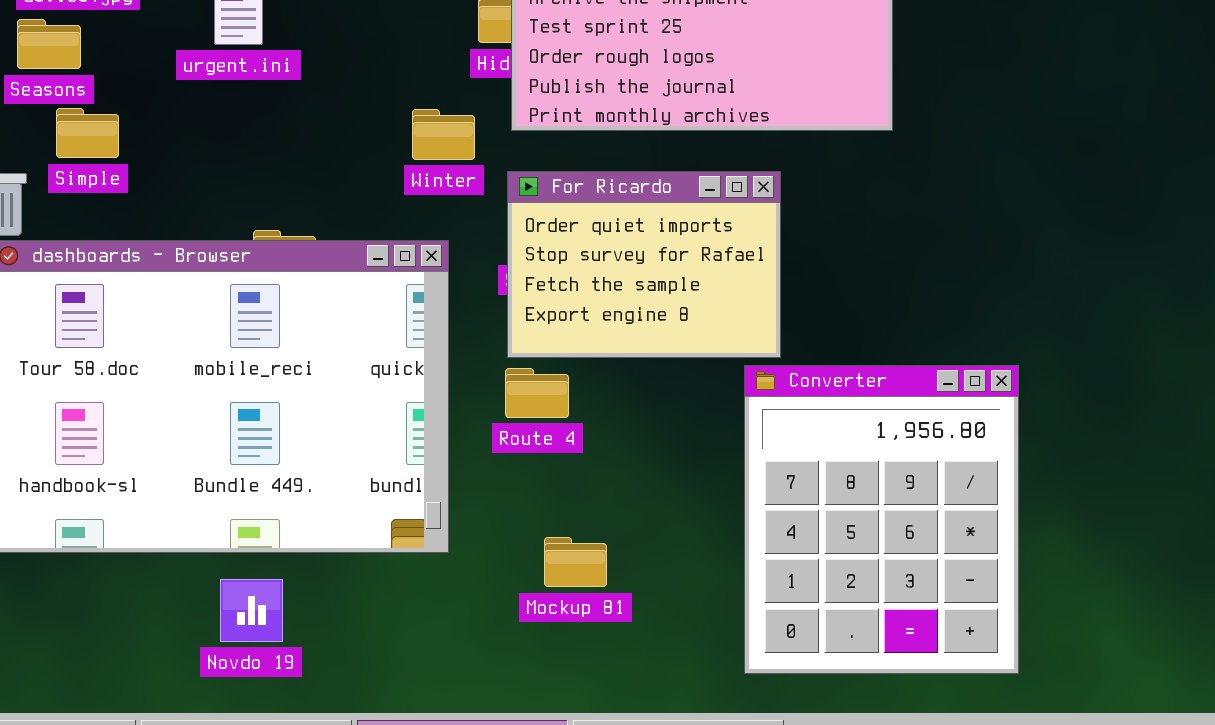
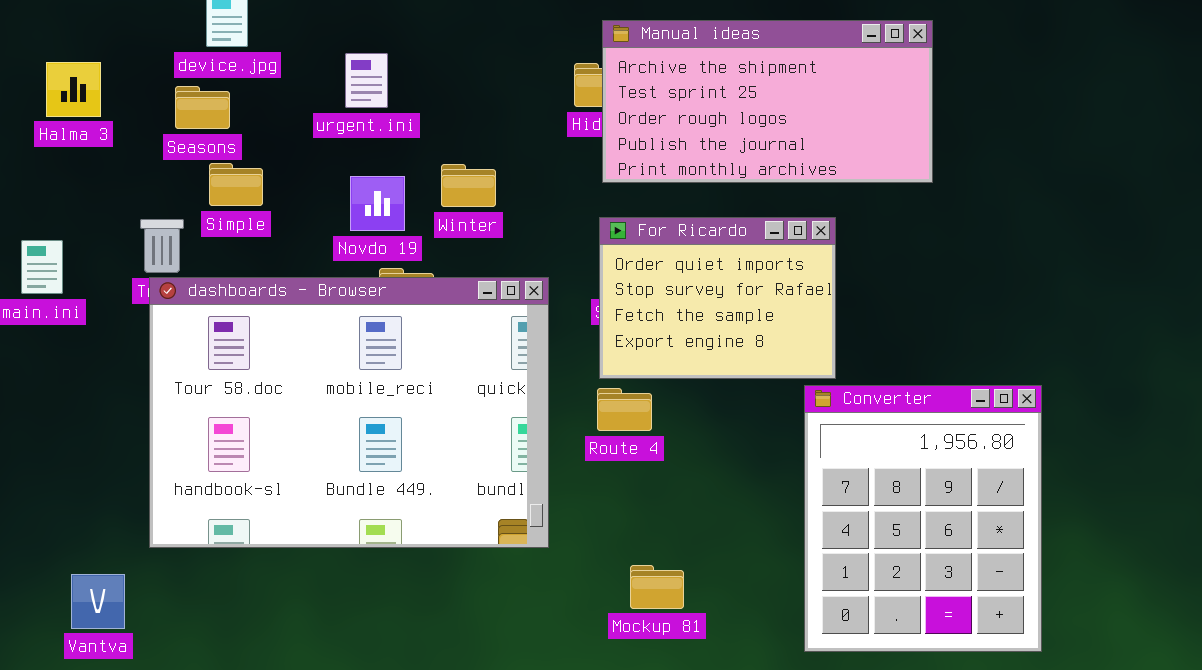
Winter: [412,109,475,160] -> [441,164,496,207], moved
Mockup 81: [544,537,607,587] -> [630,565,684,609], moved
Novdo 19: [220,579,283,642] -> [350,176,405,231], moved

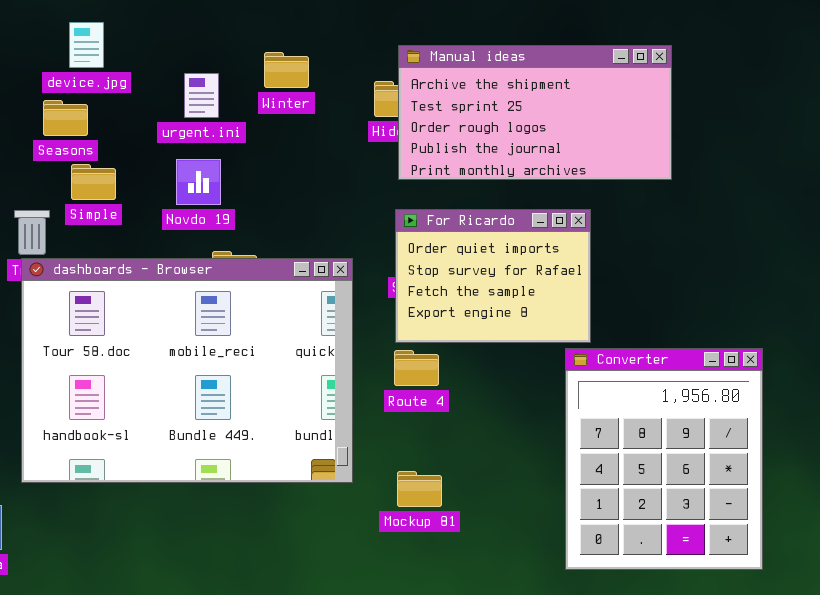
Winter: [441,164,496,207] -> [264,52,309,88], moved
Novdo 19: [350,176,405,231] -> [176,159,221,205], moved
Mockup 81: [630,565,684,609] -> [397,471,442,507], moved

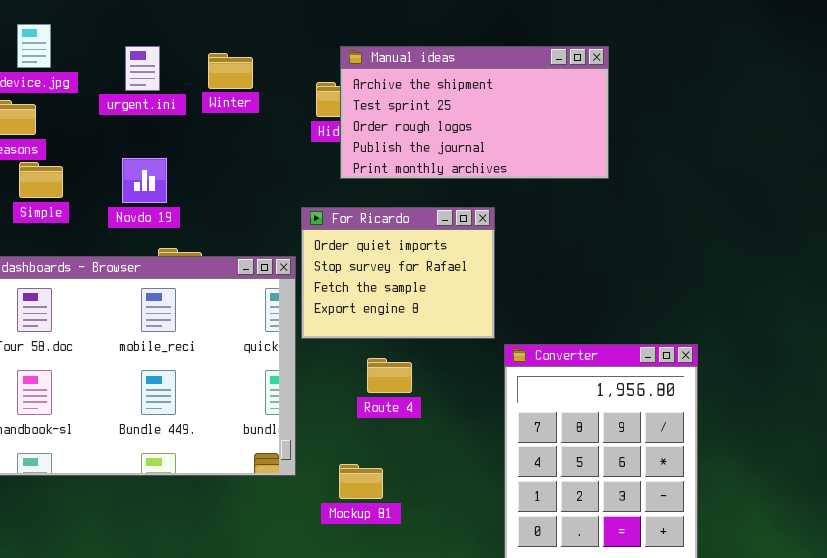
urgent.ini: [184,73,219,118] -> [125,46,160,91], moved
For Ricardo: [395,209,591,343] -> [301,207,495,339], moved
Route 4: [394,350,439,386] -> [367,358,412,393], moved

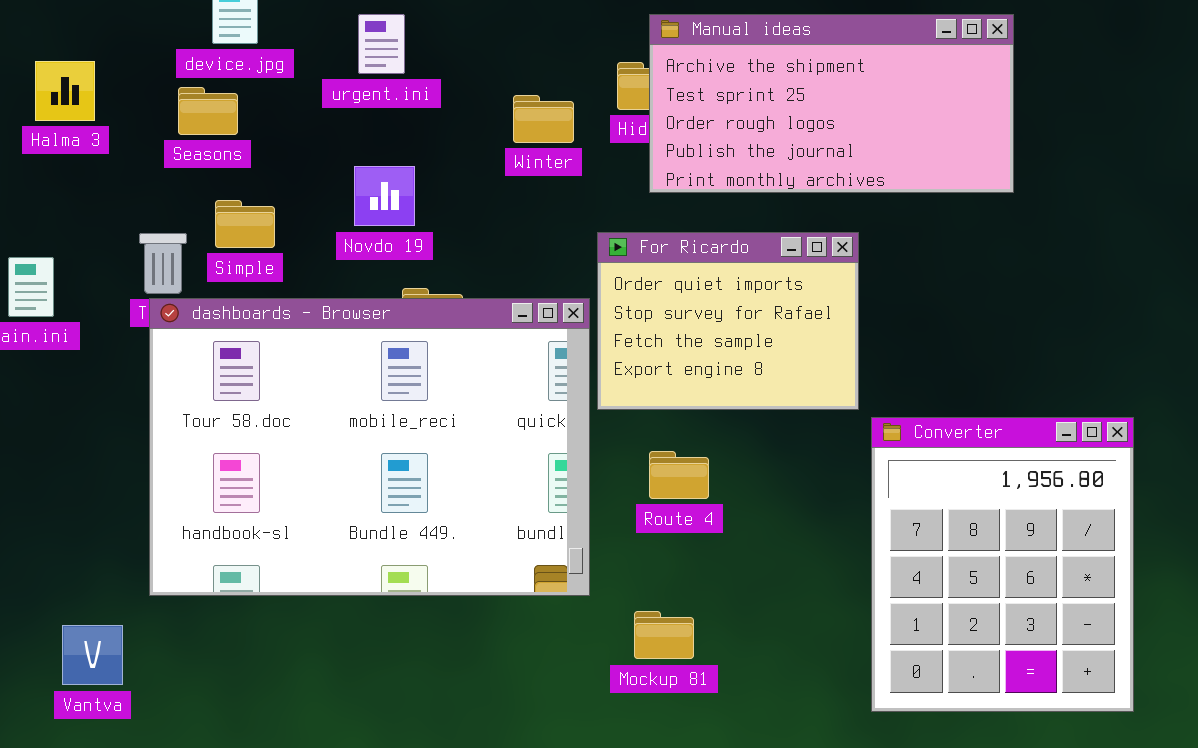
Winter: [208,53,253,89] -> [513,95,574,143], moved
Simple: [19,162,63,198] -> [215,200,275,248], moved
Route 4: [367,358,412,393] -> [649,451,709,499], moved
Mockup 81: [339,464,383,499] -> [634,611,694,659], moved

